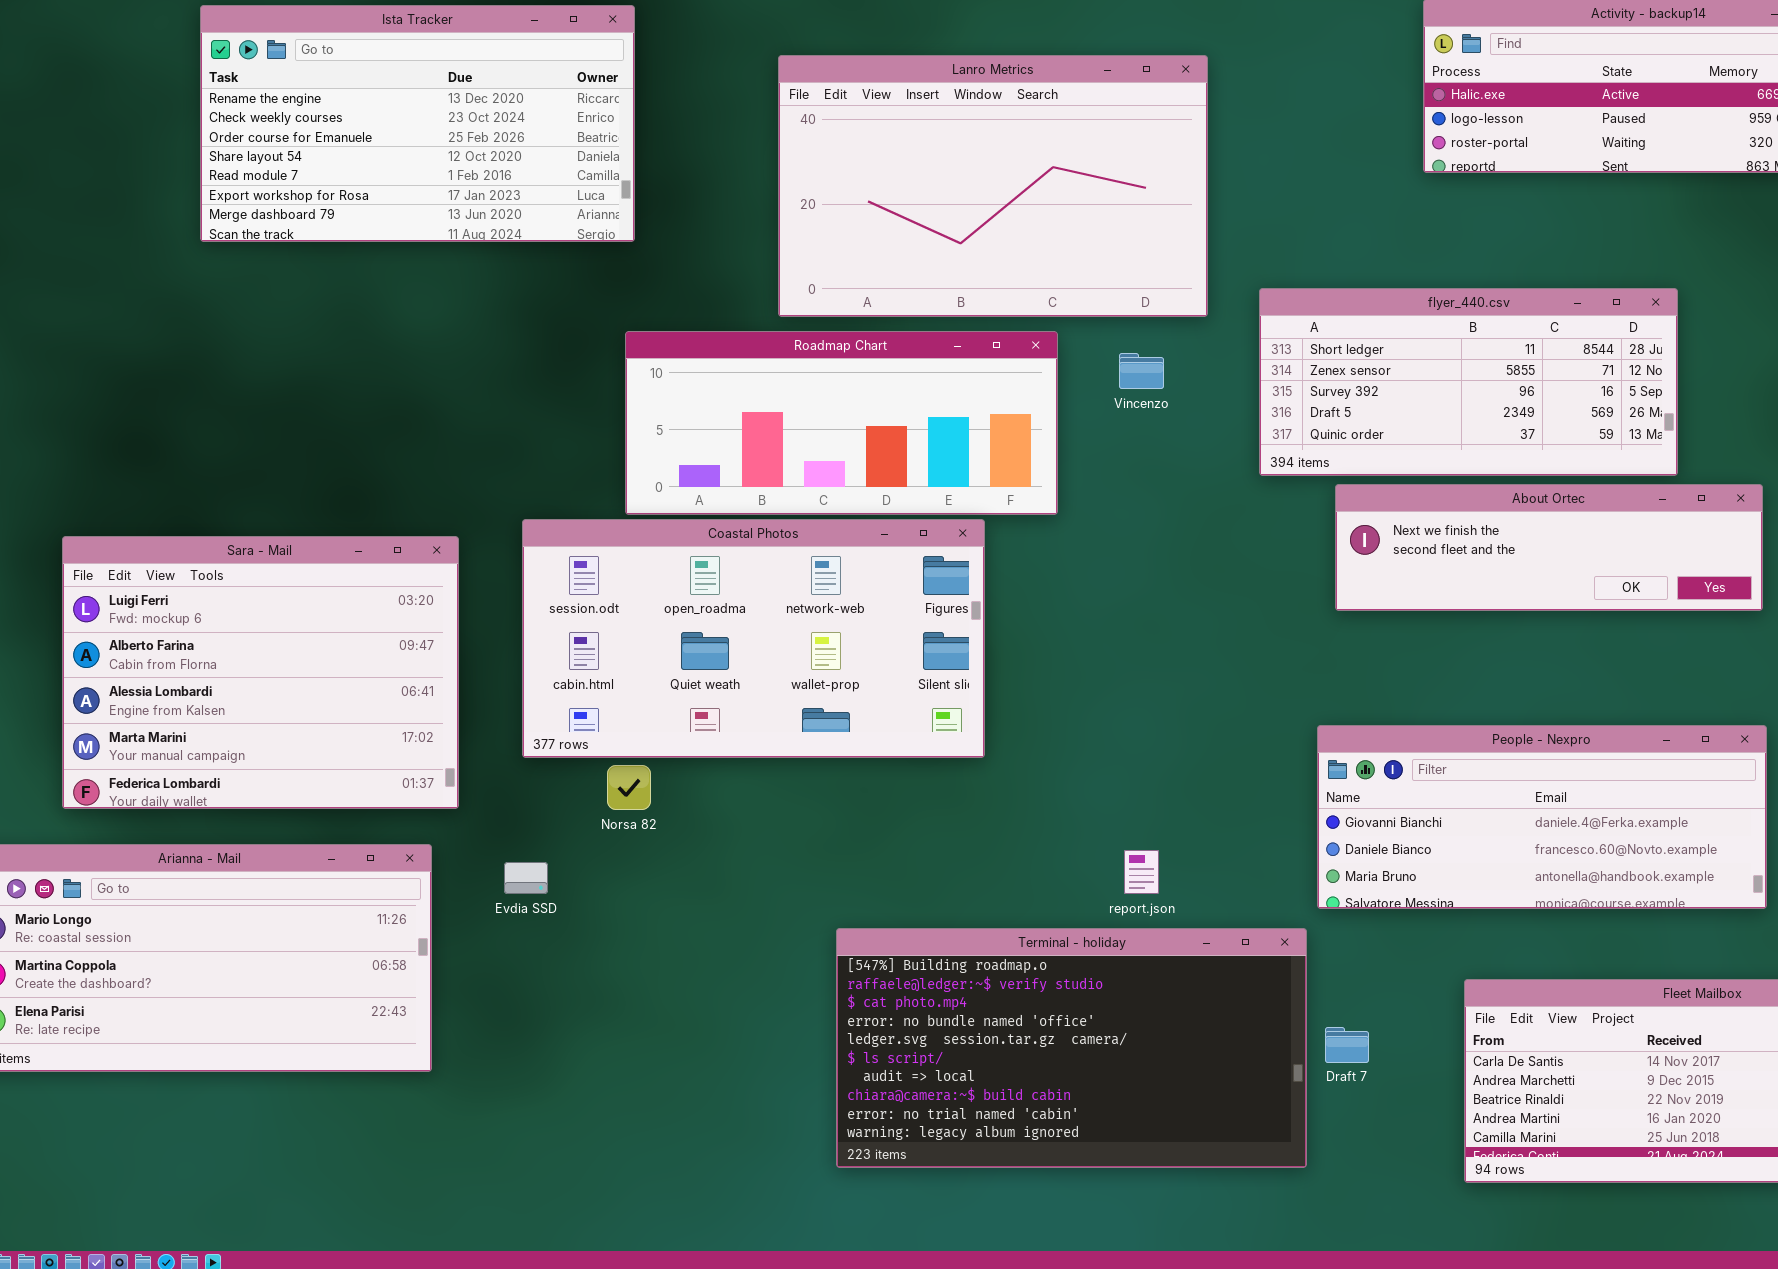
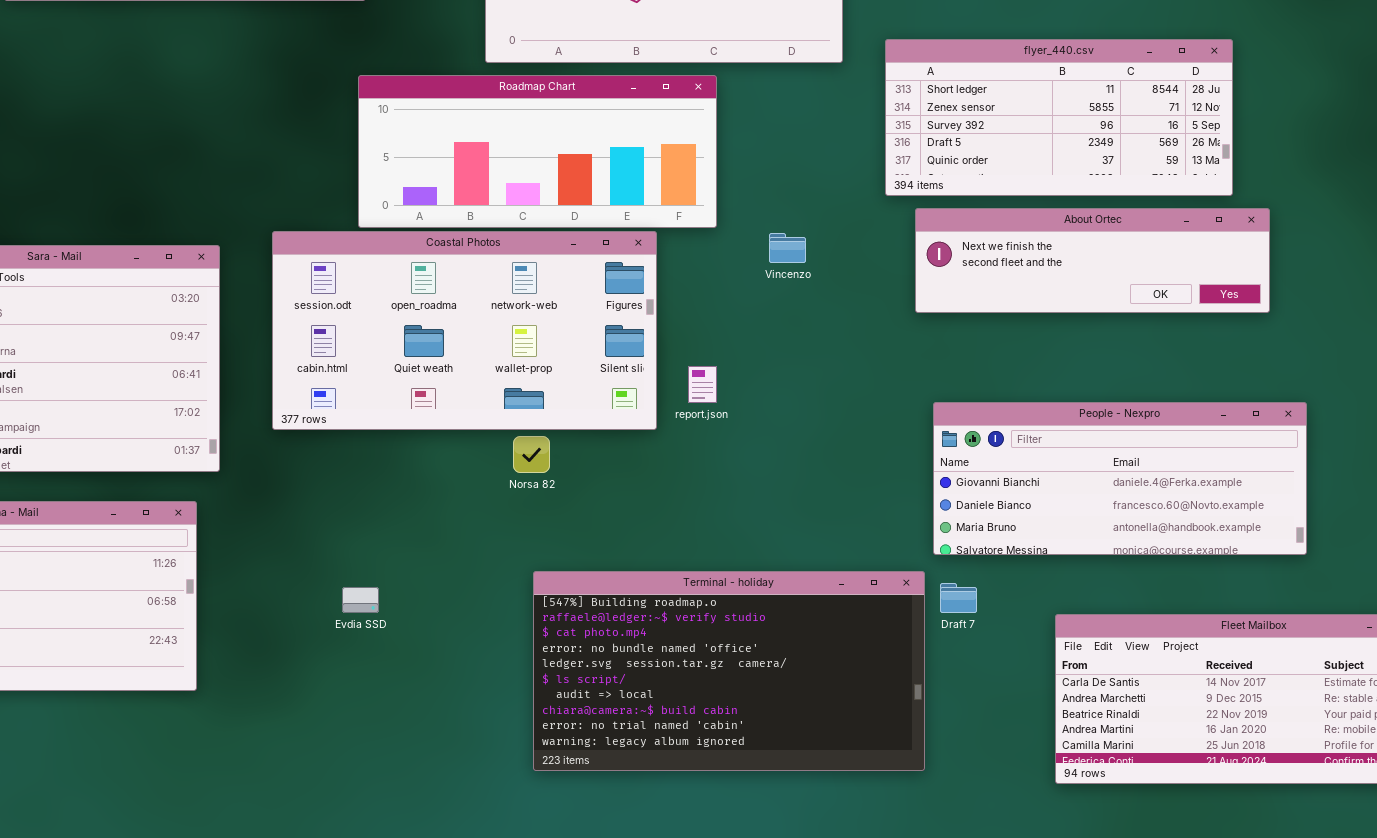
Vincenzo: [1119,353,1164,389] -> [769,233,806,263], moved
About Ortec: [1335,484,1763,611] -> [915,208,1270,313], moved
Norsa 82: [607,765,651,810] -> [513,436,550,473], moved
report.json: [1124,850,1159,894] -> [688,366,717,403], moved
Evdia SSD: [504,862,548,894] -> [342,587,379,613], moved
Draft 7: [1325,1027,1369,1063] -> [940,583,977,613], moved

